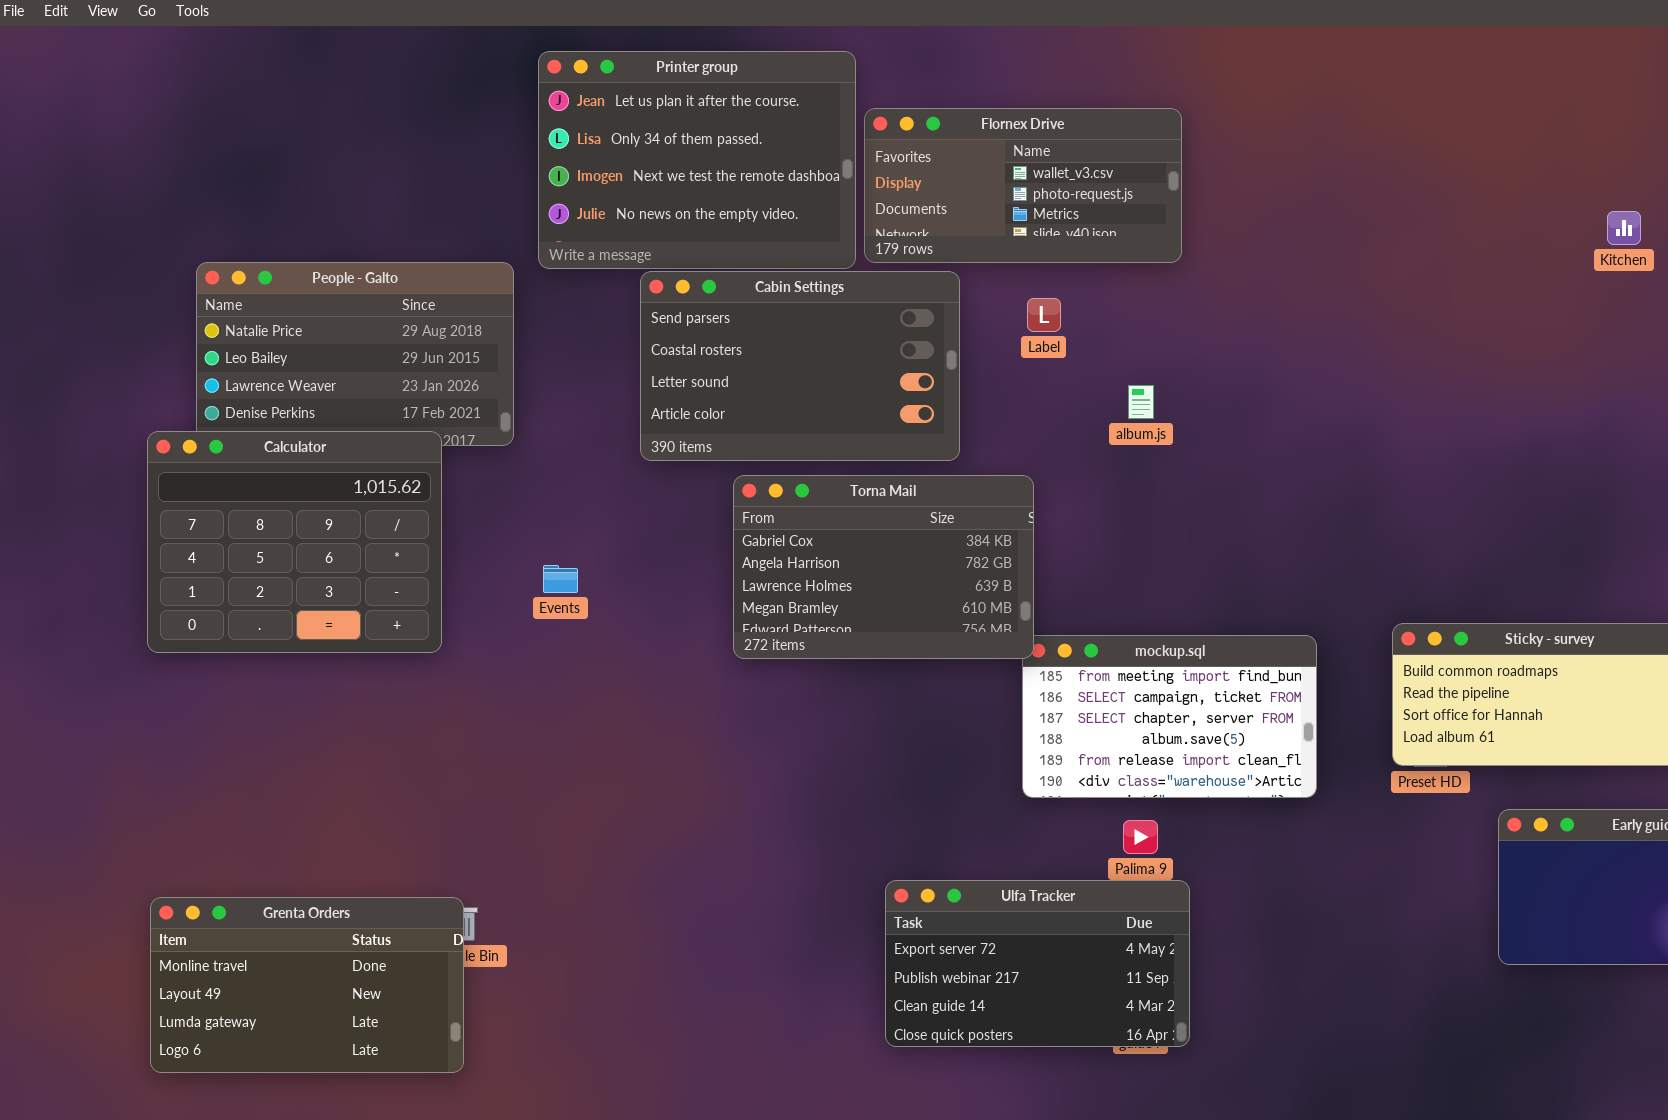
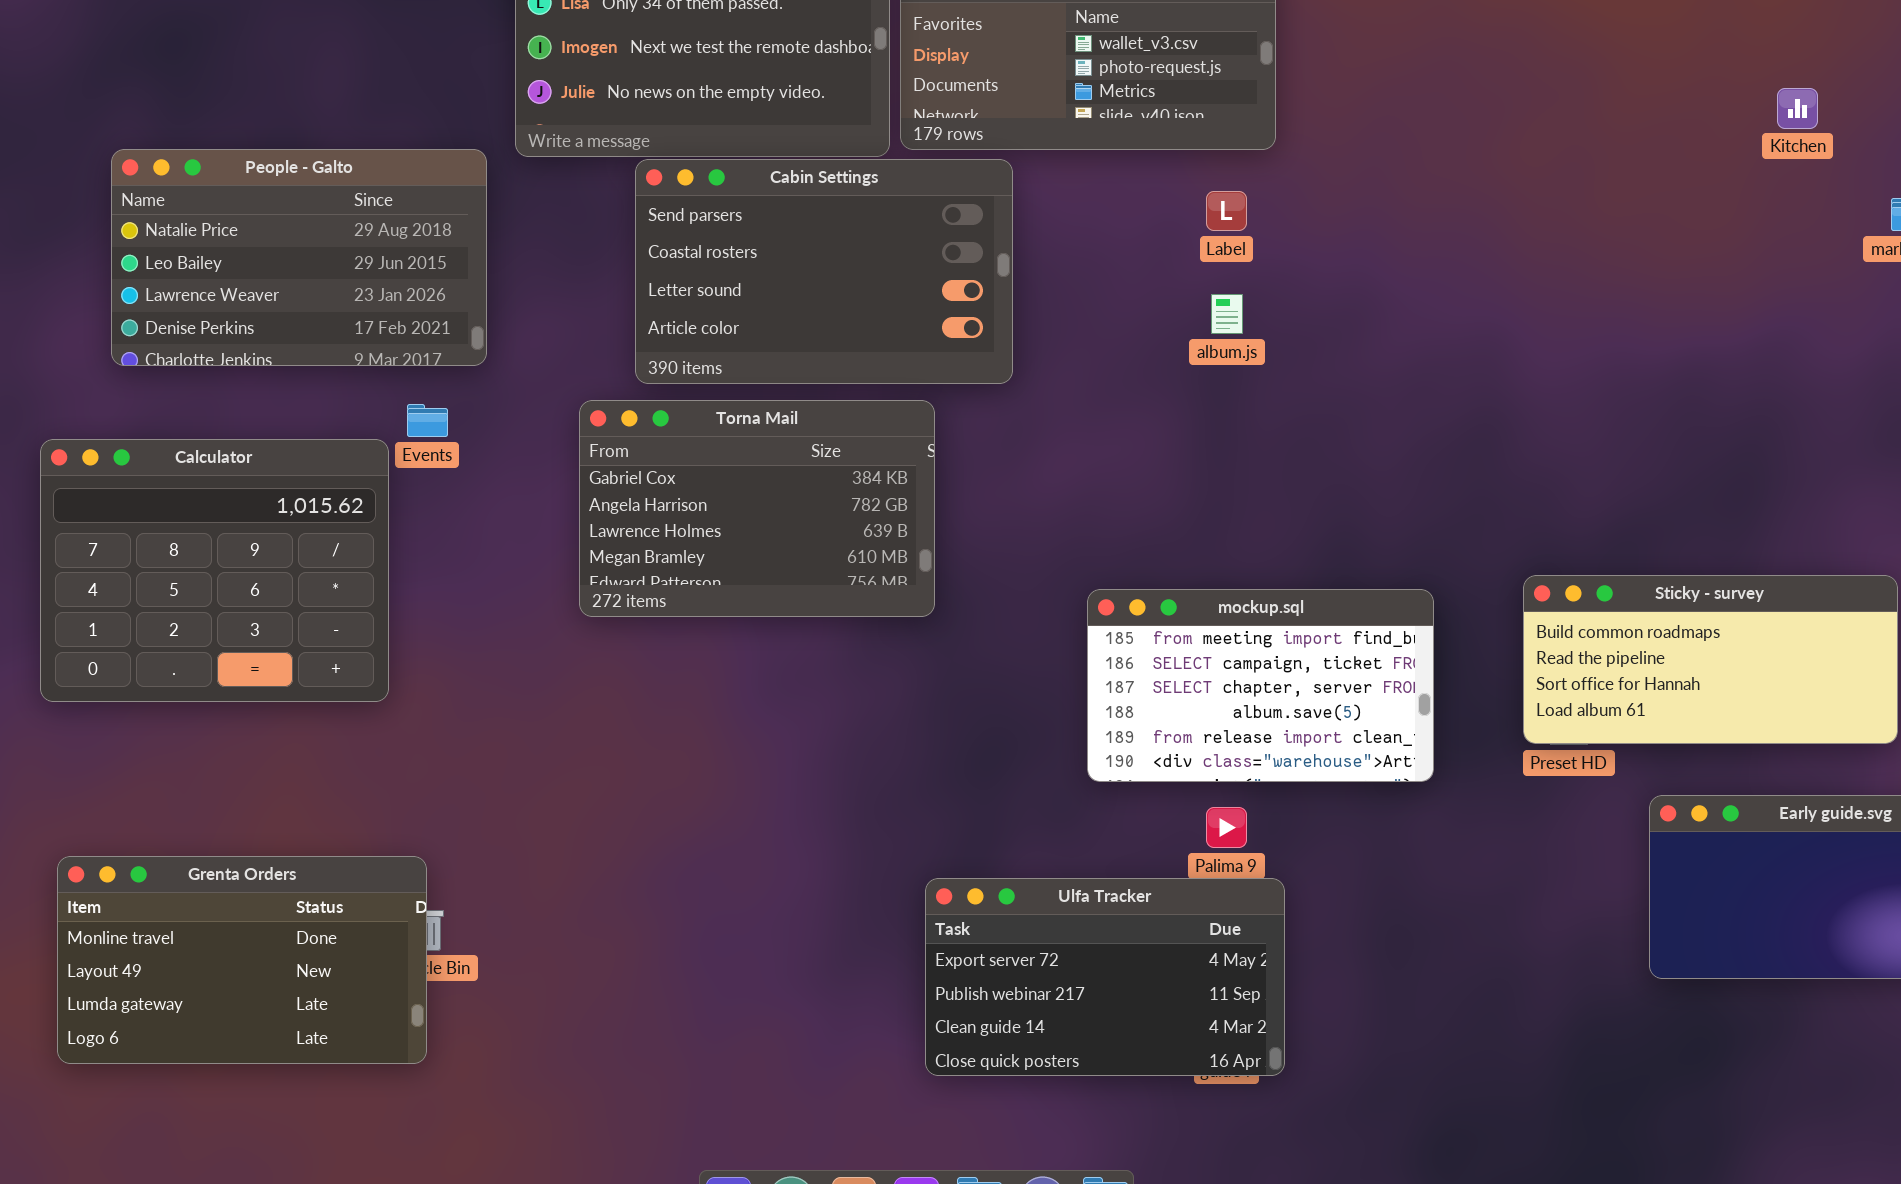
Label: [1027,298,1061,332] -> [1206,191,1247,231], moved
Calculator: [147,431,442,653] -> [40,439,389,702], moved
Torna Mail: [733,475,1034,659] -> [579,400,935,617], moved
Events: [543,565,578,593] -> [407,404,448,437], moved
Grenta Orders: [150,897,464,1073] -> [57,856,427,1064], moved

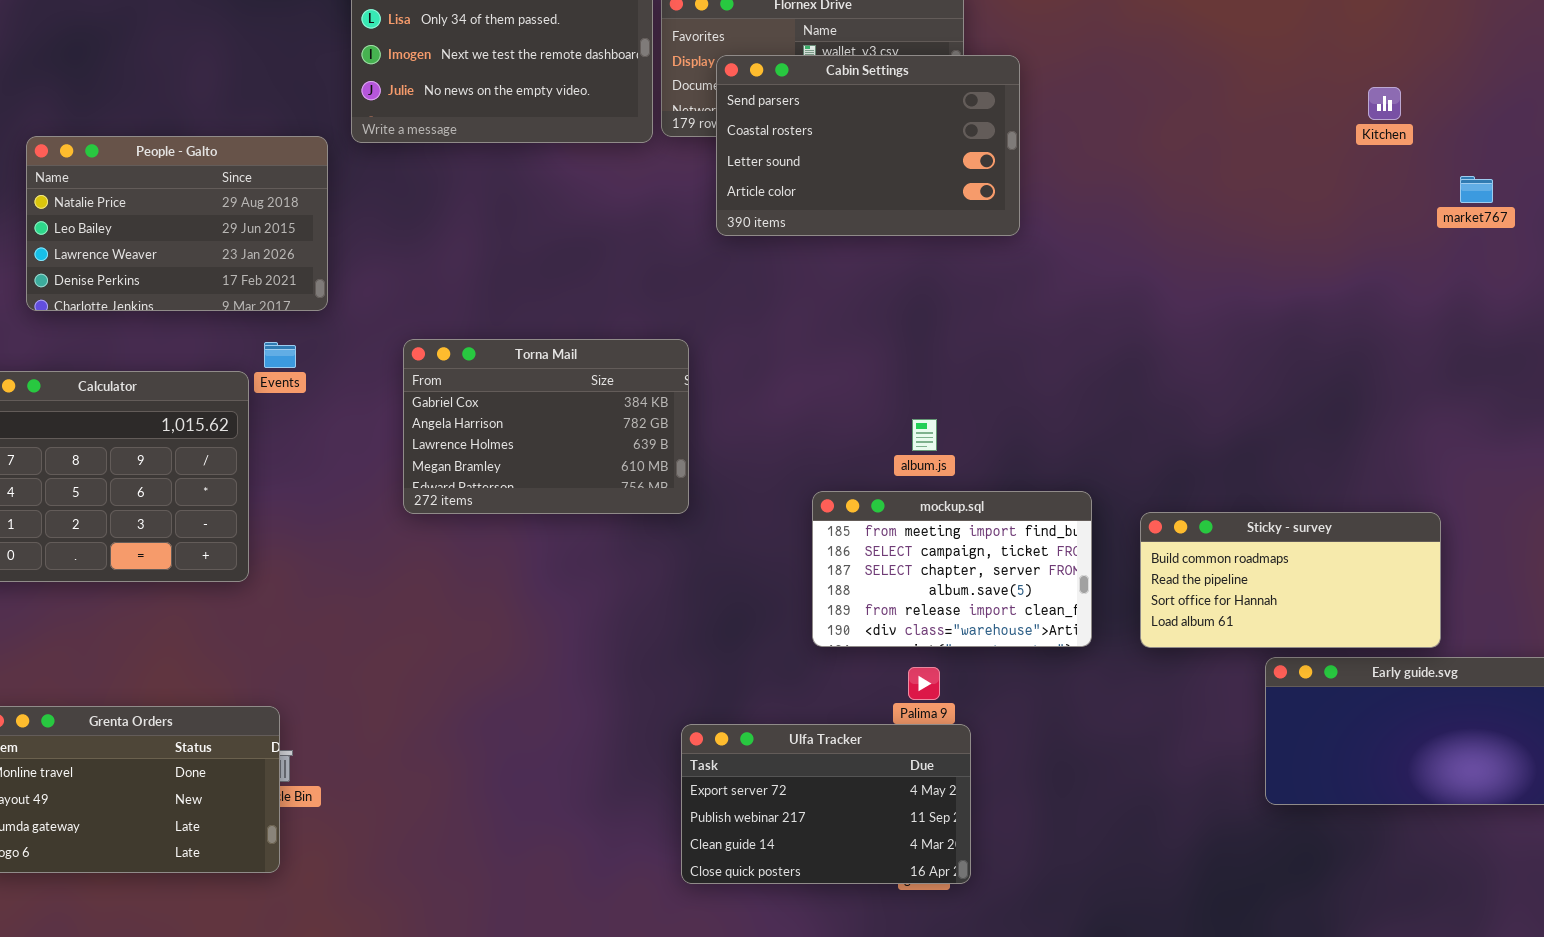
Cabin Settings: [635,159,1013,384] -> [716,55,1020,236], moved
album.js: [1211,294,1243,334] -> [912,419,937,451], moved
Sticky - survey: [1523,575,1898,744] -> [1140,512,1441,648], moved

